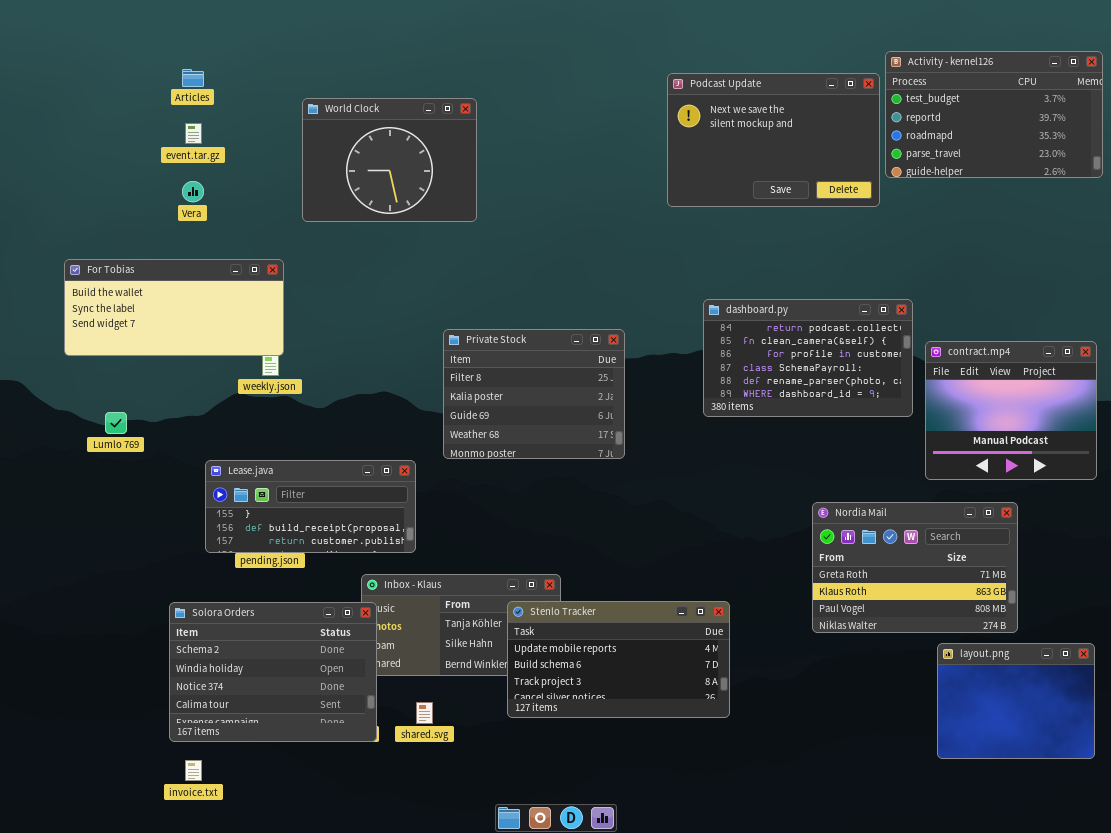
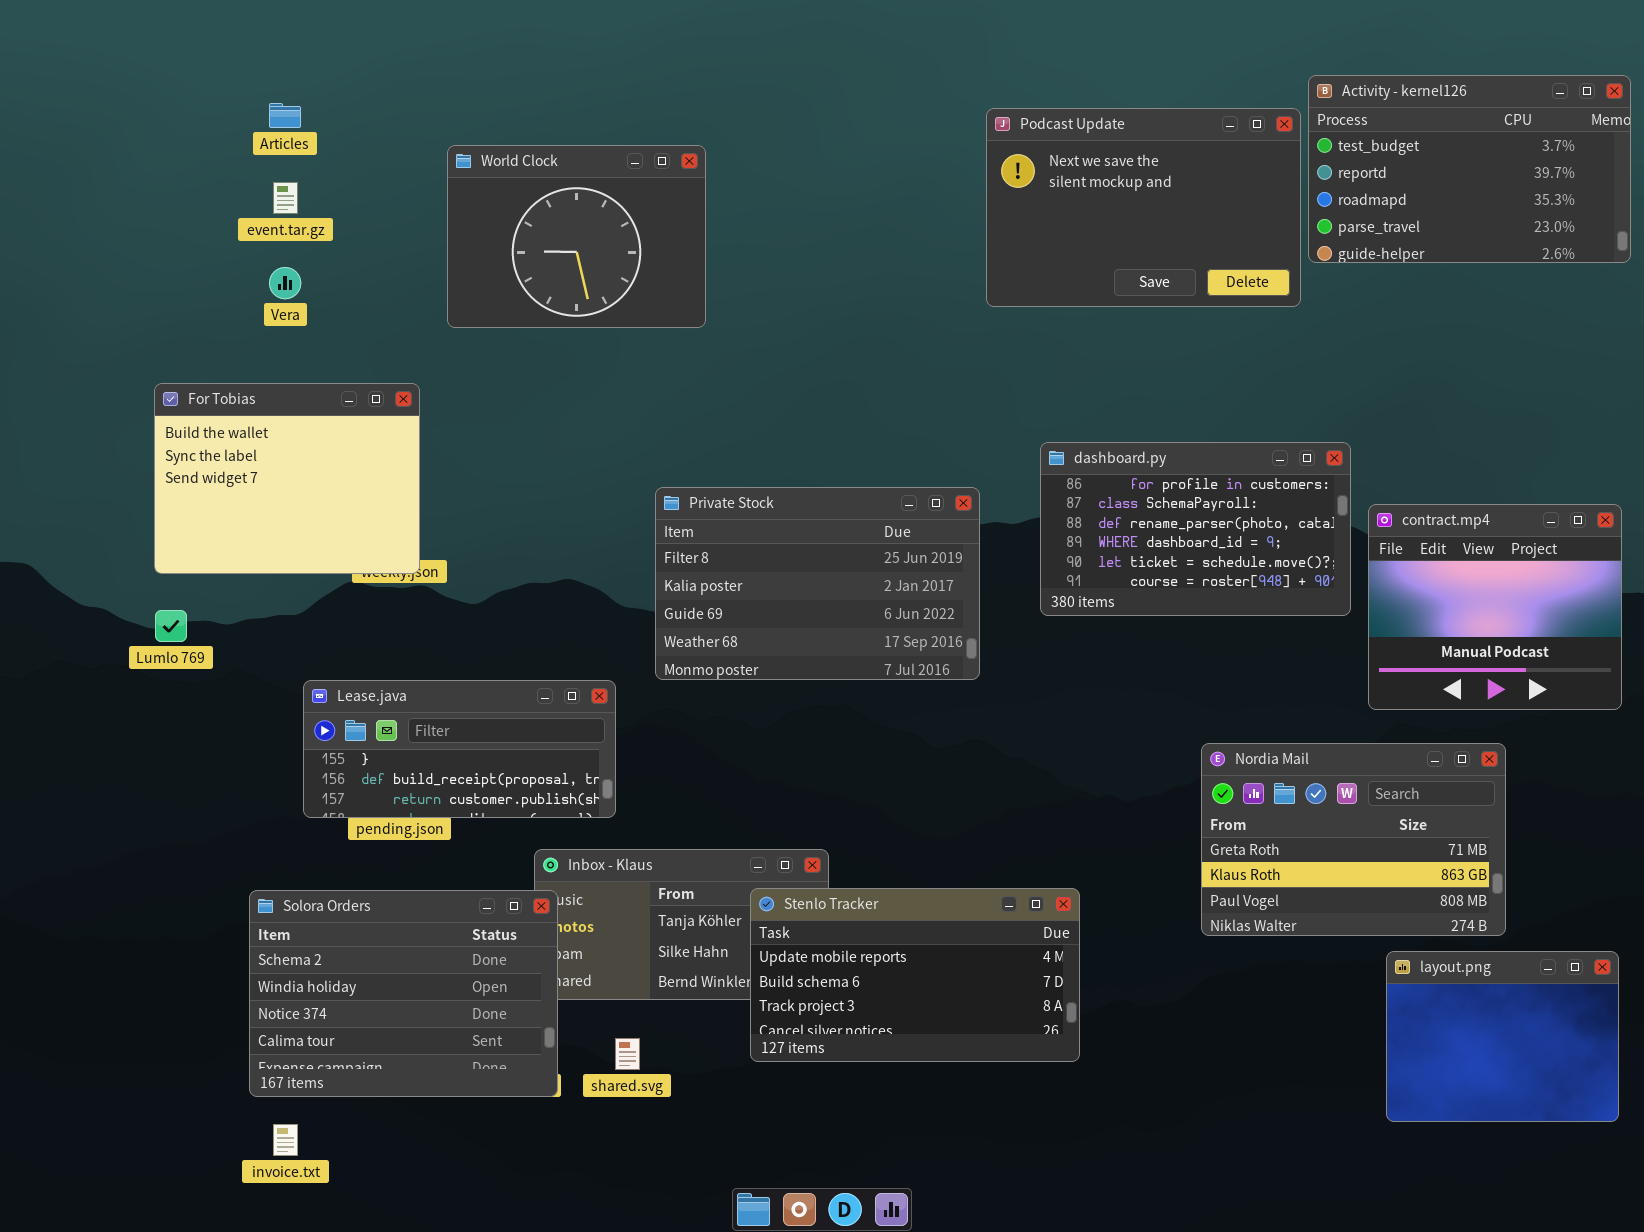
For Tobias: [64,259,284,356] -> [154,383,420,574], resized
dashboard.py: [703,299,913,417] -> [1040,442,1351,616], scrolled down 2 rows
Private Stock: [443,329,625,459] -> [655,487,980,680], resized

